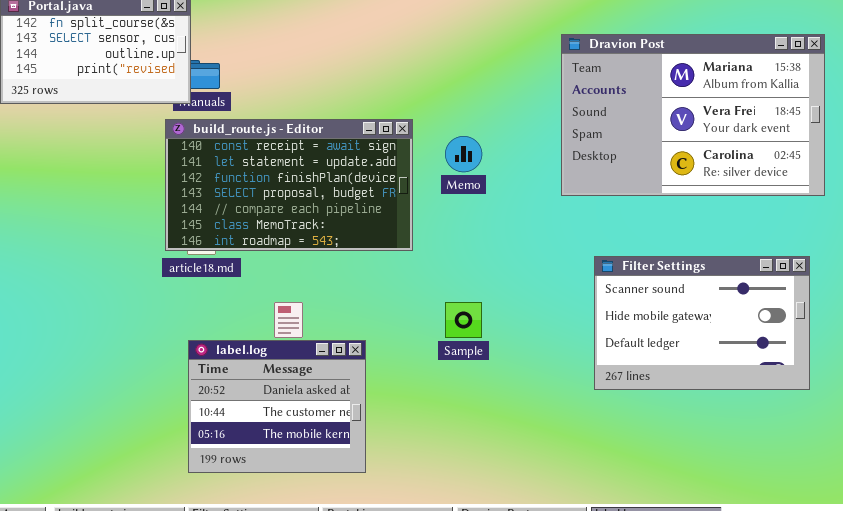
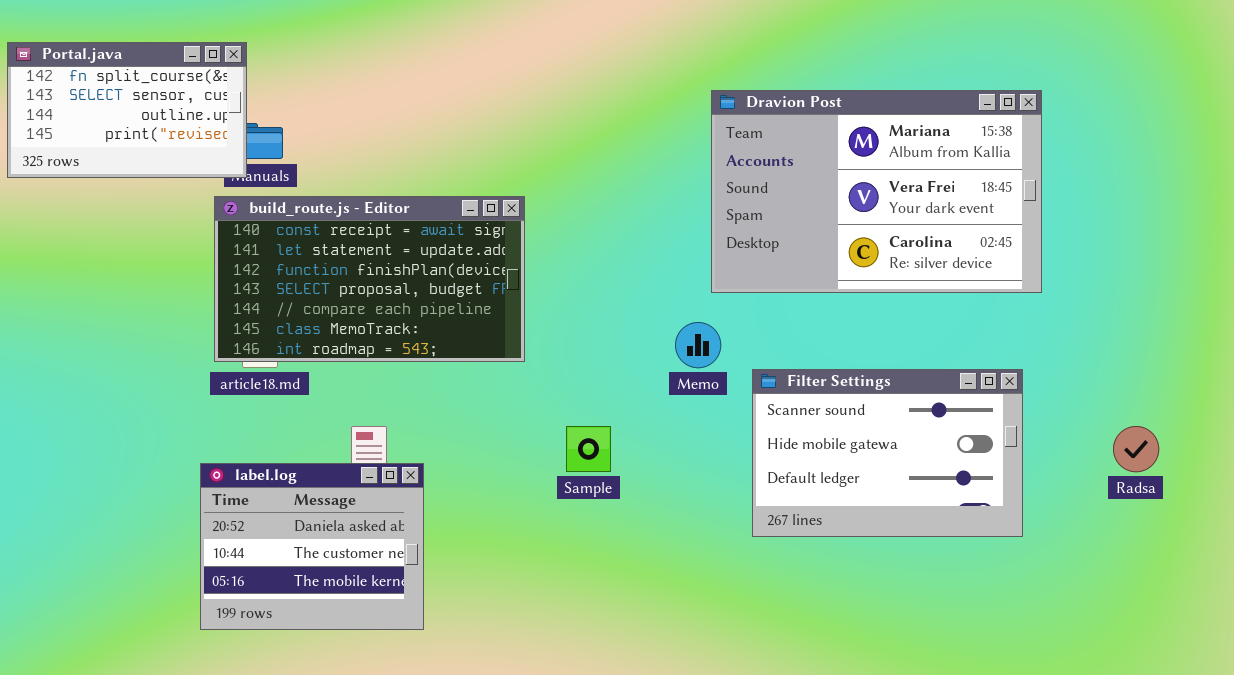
Memo: [445,136,482,172] -> [675,322,721,368], moved
label.log: [188,340,366,473] -> [200,463,424,630], moved

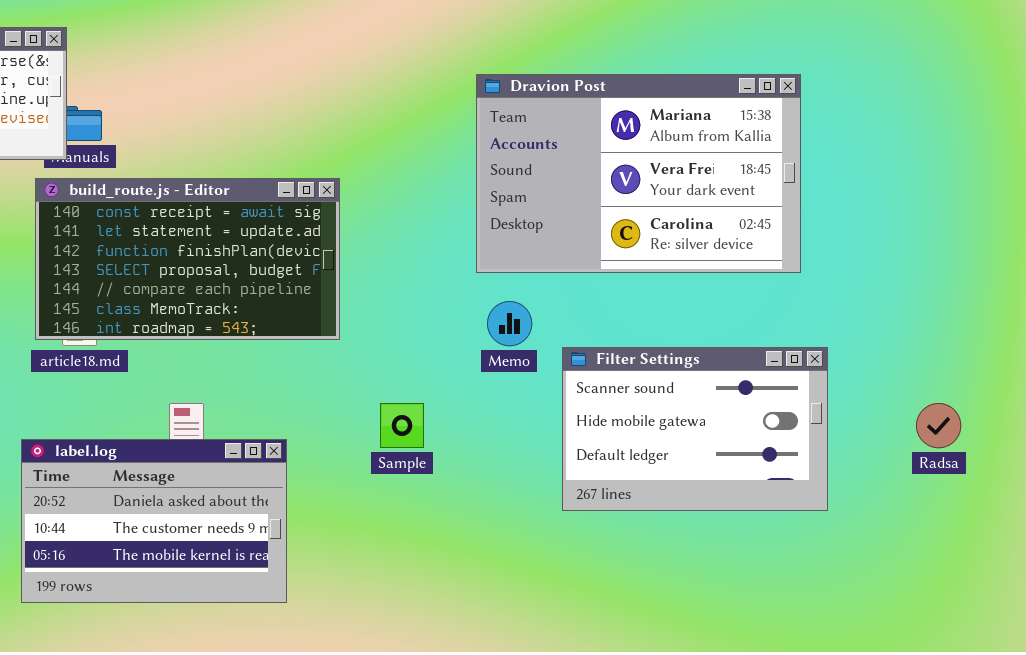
Dravion Post: [711,90,1042,293] -> [476,74,801,273], moved
label.log: [200,463,424,630] -> [21,439,287,603], resized

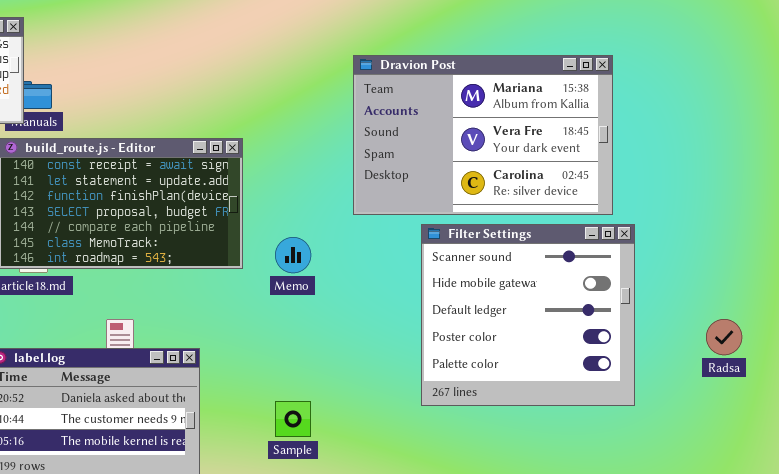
Memo: [487,301,532,346] -> [275,237,311,273], moved
Filter Settings: [562,347,828,511] -> [421,224,635,406], resized
Sample: [380,403,424,448] -> [275,401,311,437], moved

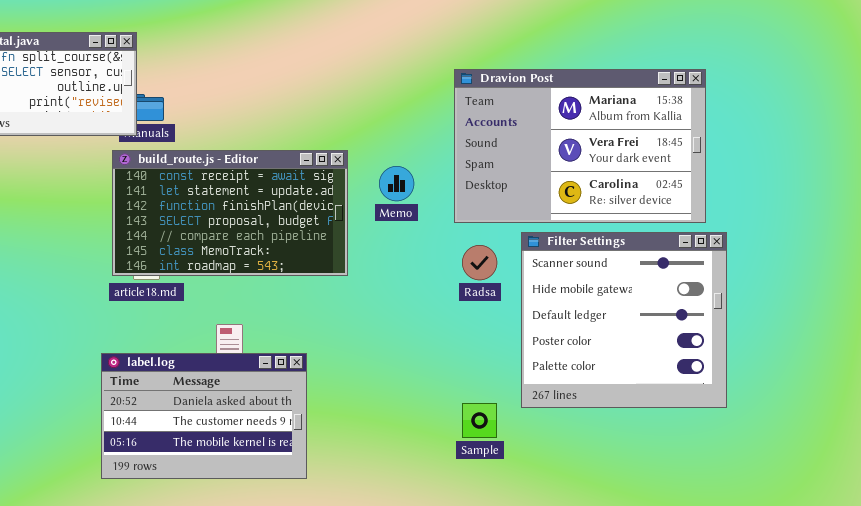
Memo: [275,237,311,273] -> [379,166,414,201], moved
Radsa: [706,319,742,355] -> [462,245,497,280], moved
Sample: [275,401,311,437] -> [462,403,497,438], moved

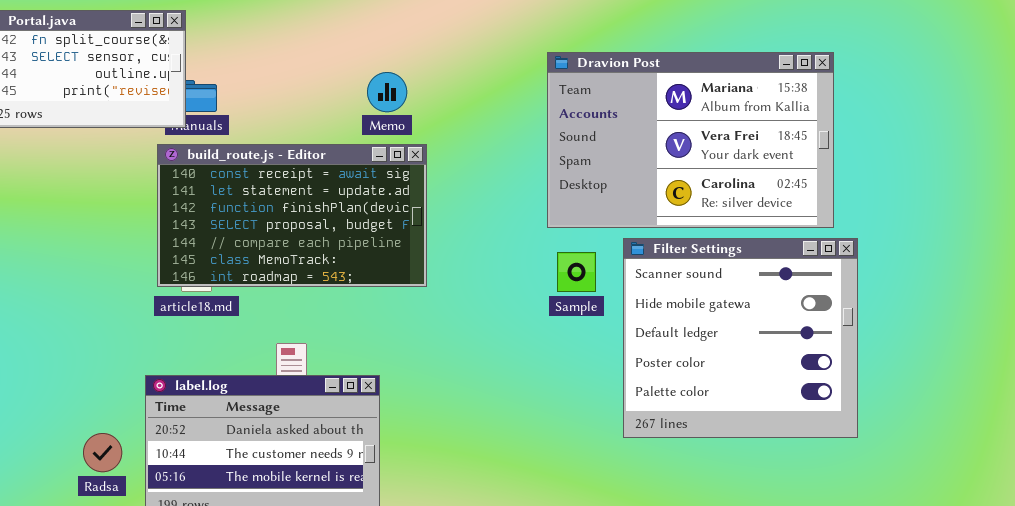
Memo: [379,166,414,201] -> [367,72,407,112], moved
Radsa: [462,245,497,280] -> [83,433,122,472], moved
Sample: [462,403,497,438] -> [557,252,596,292], moved

